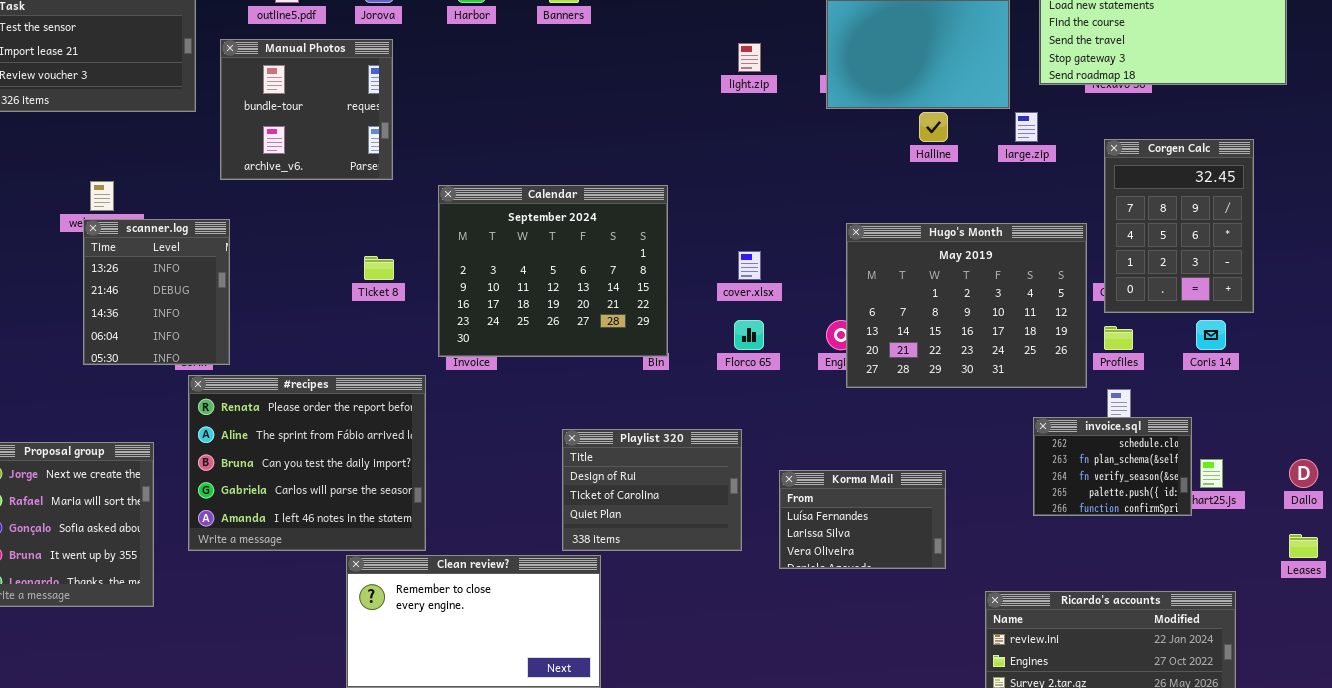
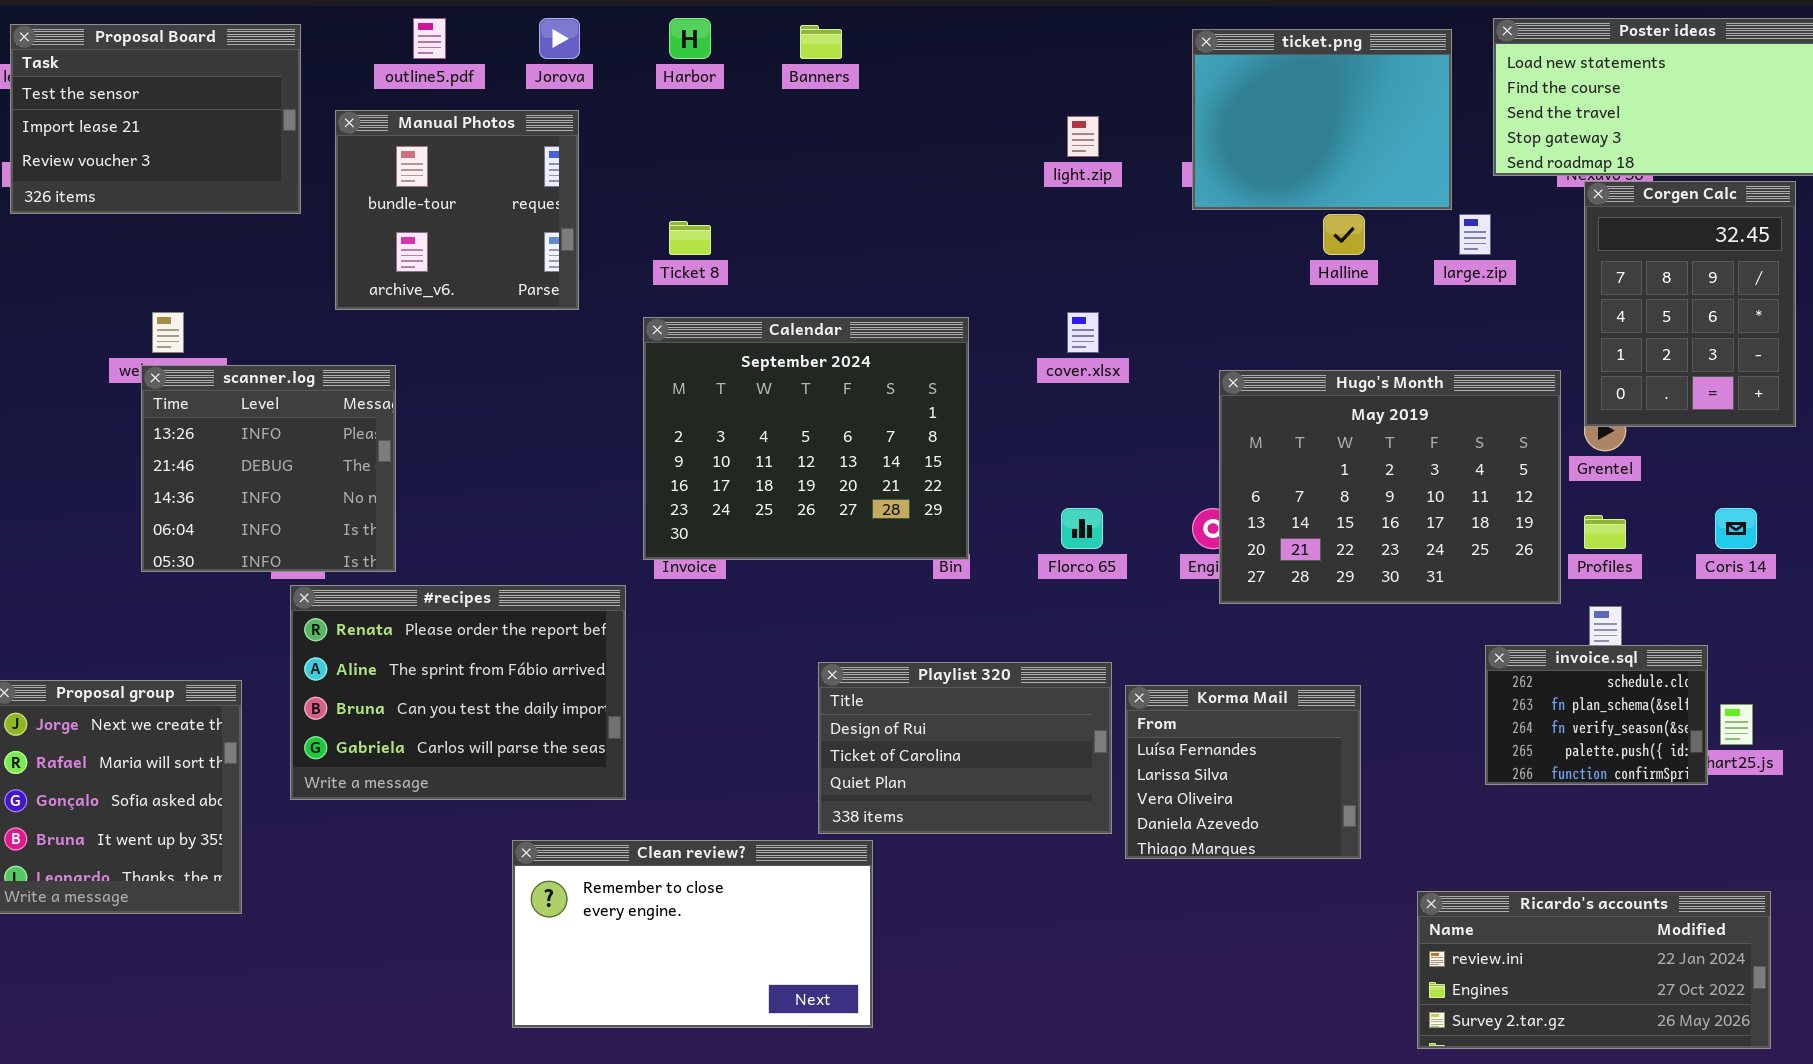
Corgen Calc: [1104,139,1254,313] -> [1584,181,1796,427], moved
scanner.log: [83,219,230,365] -> [141,365,396,572], resized
cover.xlsx: [738,251,761,280] -> [1067,312,1099,353], moved
Ticket 8: [364,256,394,280] -> [669,221,711,255], moved
#recipes: [188,375,426,551] -> [290,585,626,800], resized
Playlist 320: [562,429,742,551] -> [818,662,1112,834], resized
Korma Mail: [779,470,946,569] -> [1125,685,1361,859], resized

